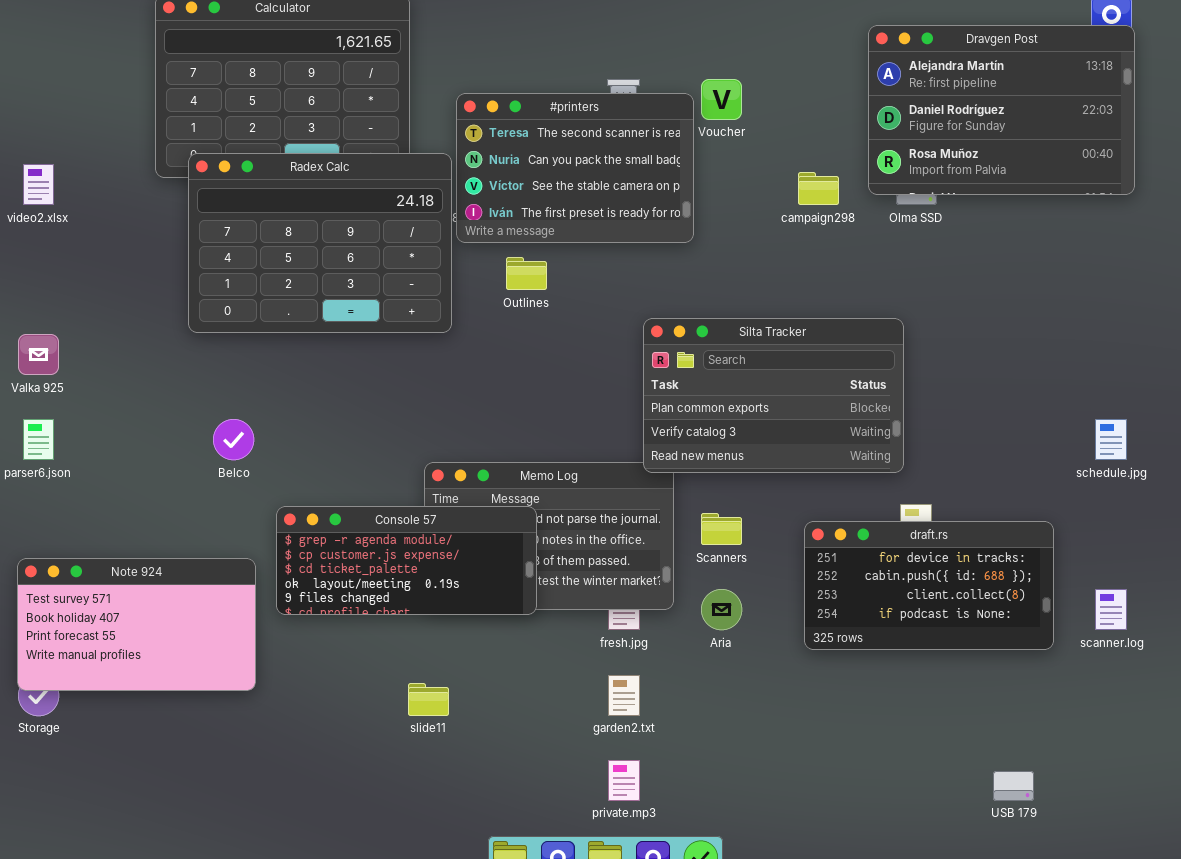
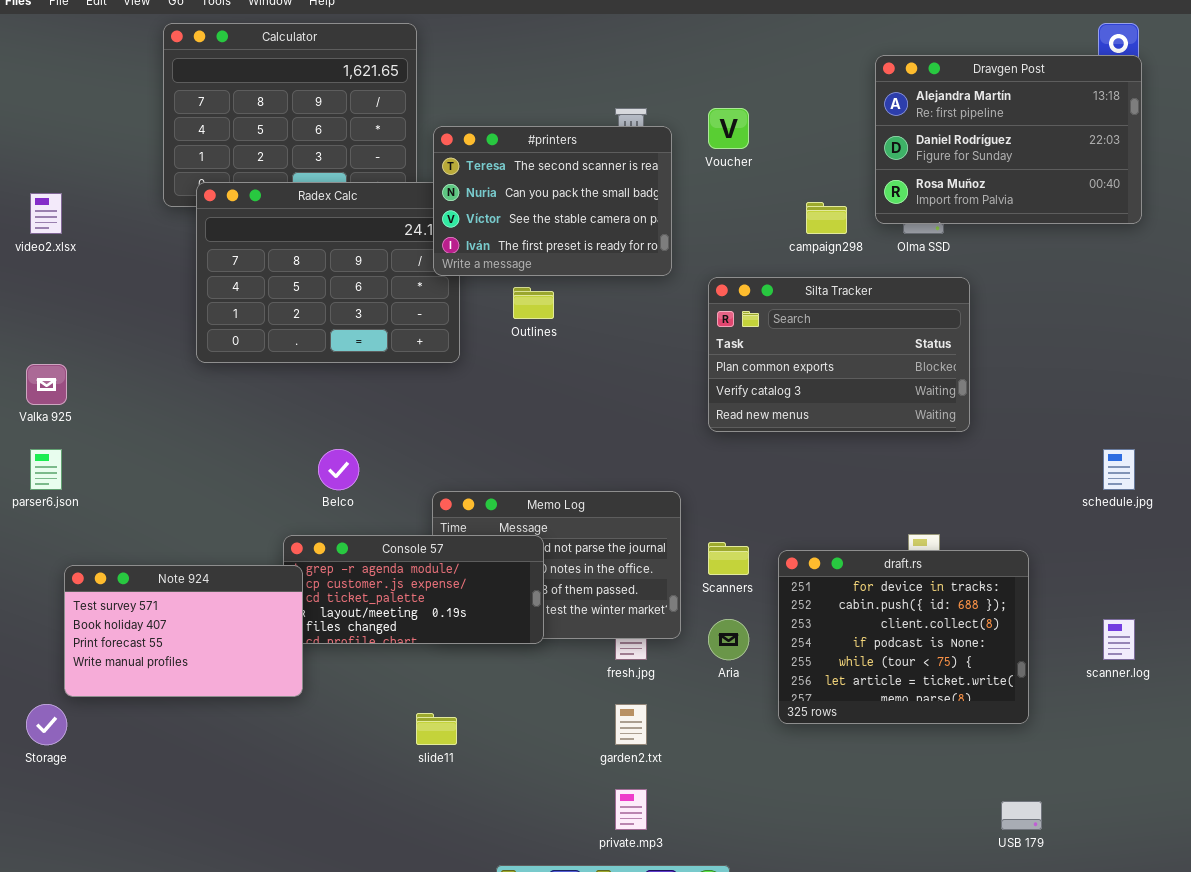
#printers: [456,93,694,243] -> [433,126,672,276], moved
Silta Tracker: [643,318,904,473] -> [708,277,970,432], moved
Belco: [213,419,254,460] -> [318,449,359,490], moved
draft.rs: [804,521,1054,650] -> [778,550,1029,724], moved, resized
Note 924: [17,558,256,691] -> [64,565,303,697], moved

